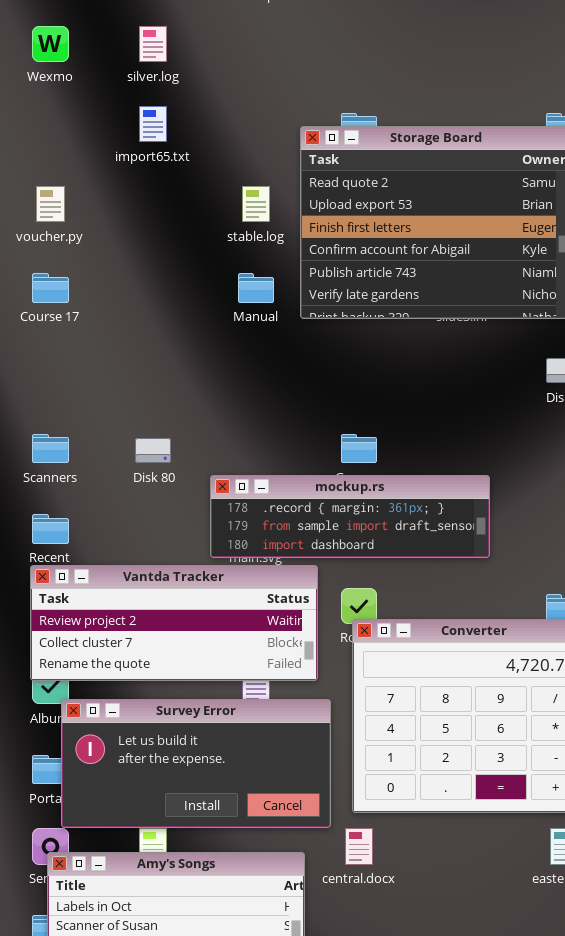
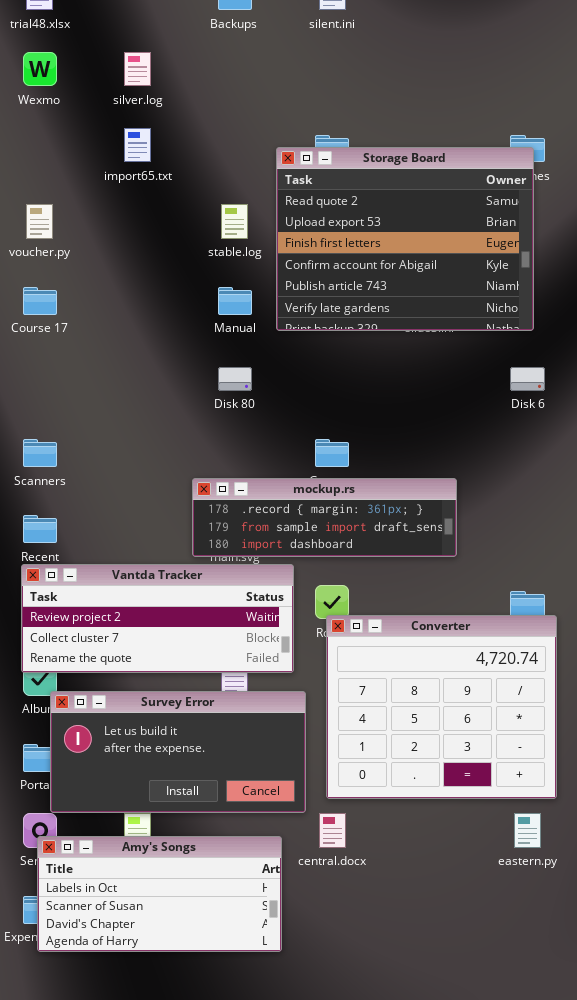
Disk 80: [135,438,171,463] -> [218,367,252,391], moved

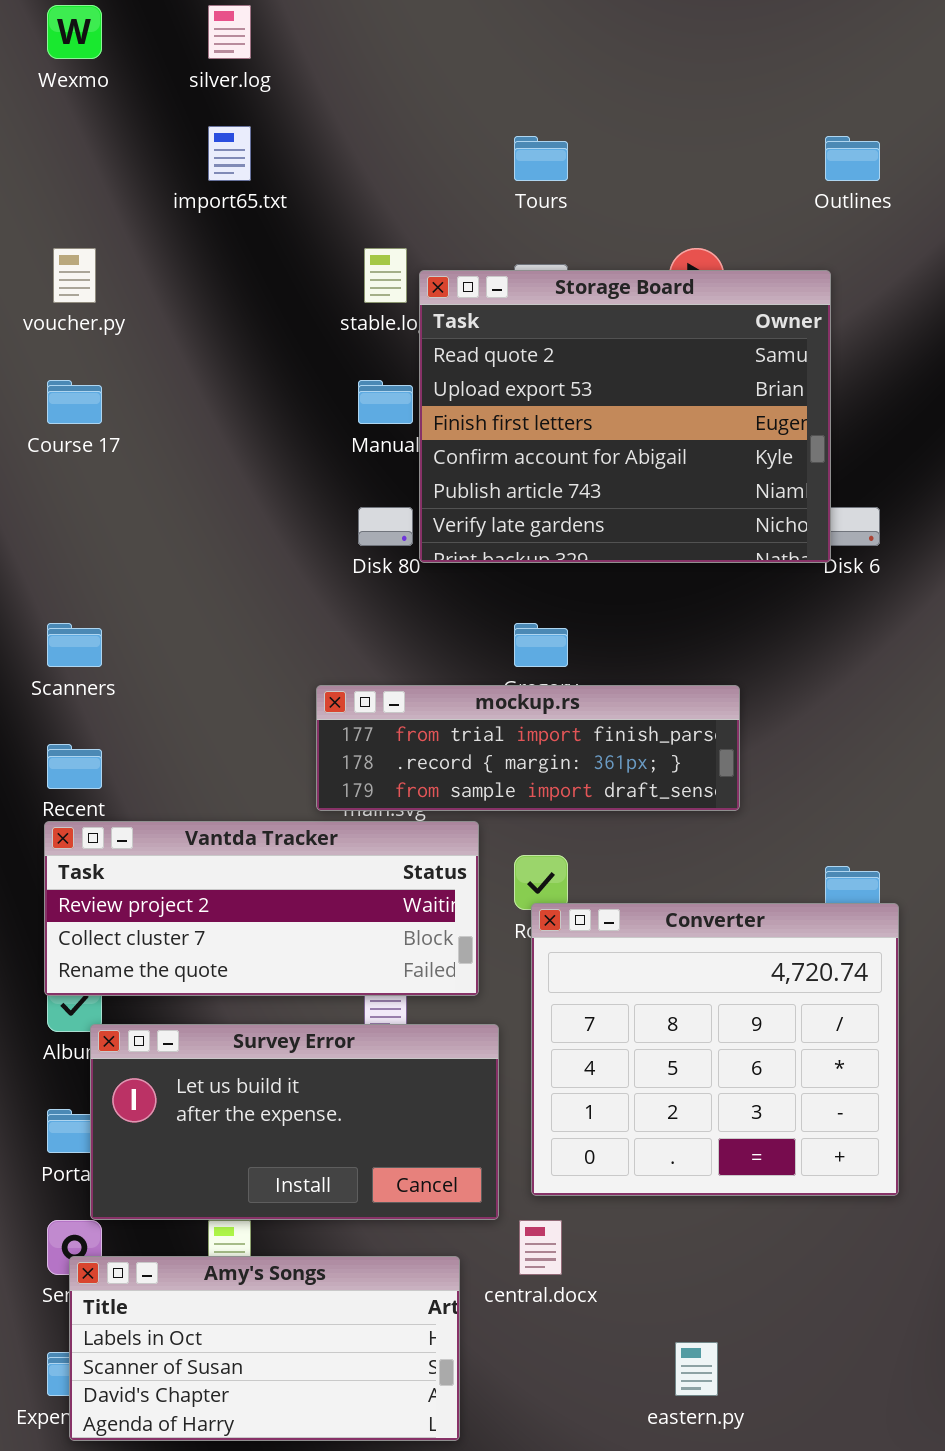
Storage Board: [276,147,534,331] -> [419,270,831,563], moved
mockup.rs: [192,478,457,557] -> [316,685,740,811], scrolled up 1 row
eastern.py: [514,813,541,848] -> [675,1342,718,1396], moved

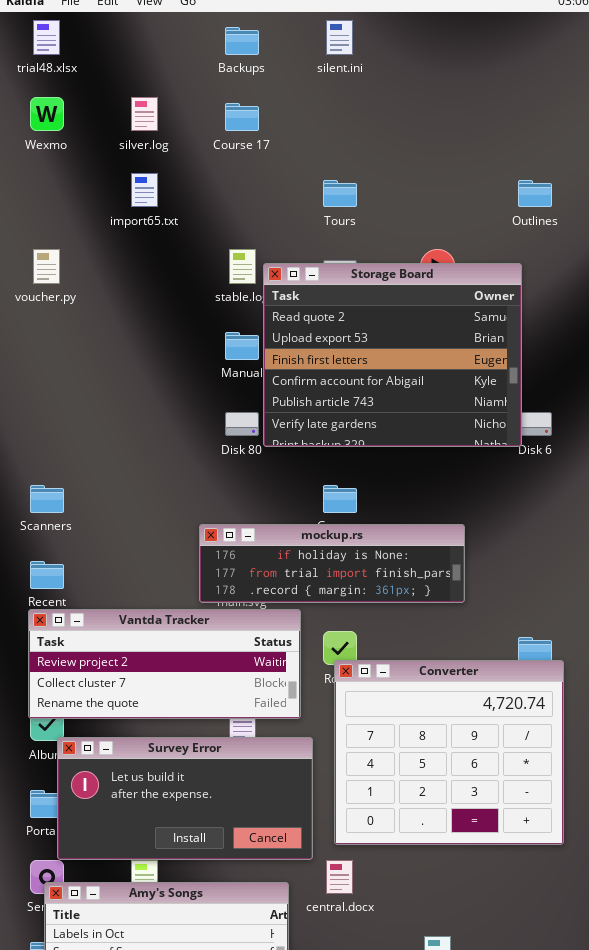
Course 17: [47,380,102,424] -> [225,103,259,131], moved
mockup.rs: [316,685,740,811] -> [199,524,465,603], scrolled up 1 row

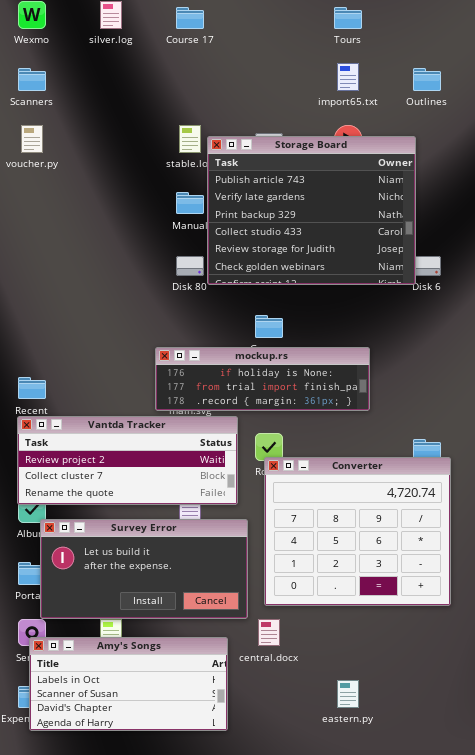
import65.txt: [131,173,158,207] -> [337,63,359,91], moved
Tours: [323,180,357,207] -> [334,7,362,29], moved
Storage Board: [263,263,522,447] -> [207,136,416,285], scrolled down 4 rows
Scanners: [30,485,64,513] -> [18,68,46,91], moved

